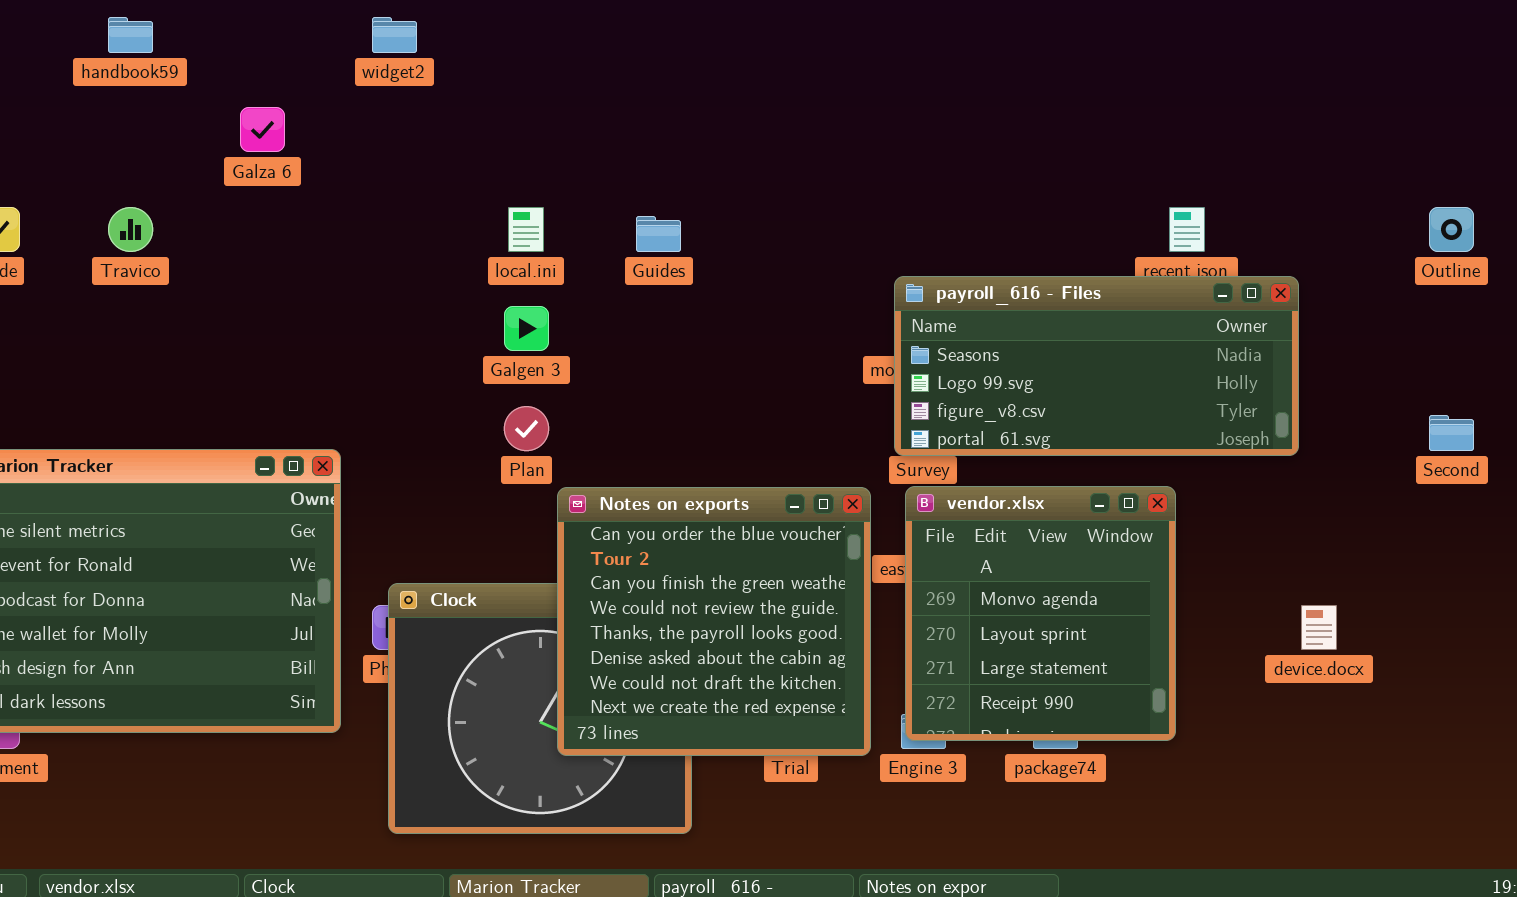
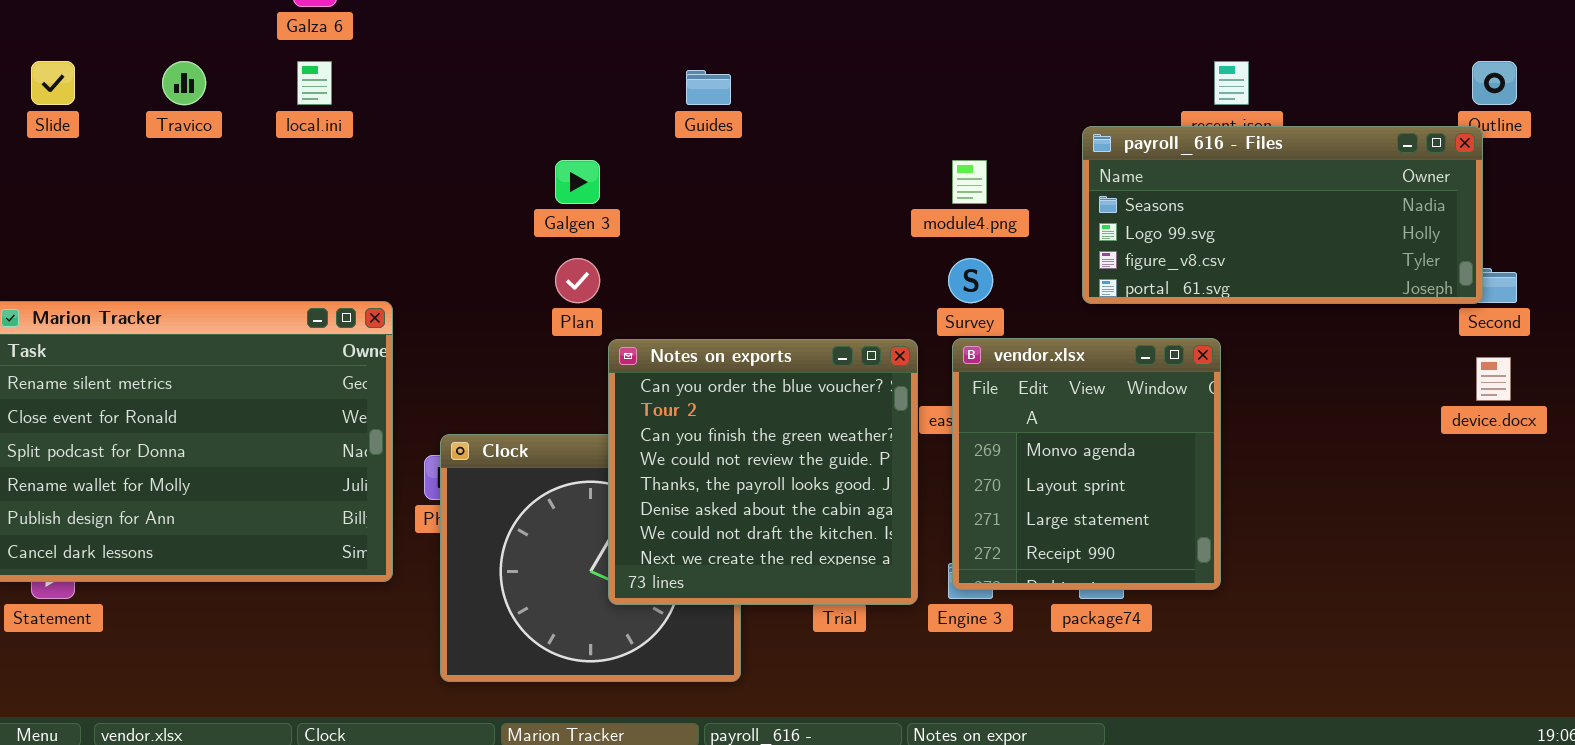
local.ini: [508,207,544,252] -> [297,61,332,105], moved
payroll_616 - Files: [894,276,1299,456] -> [1082,126,1483,304], moved
device.docx: [1301,605,1337,650] -> [1476,357,1511,401], moved

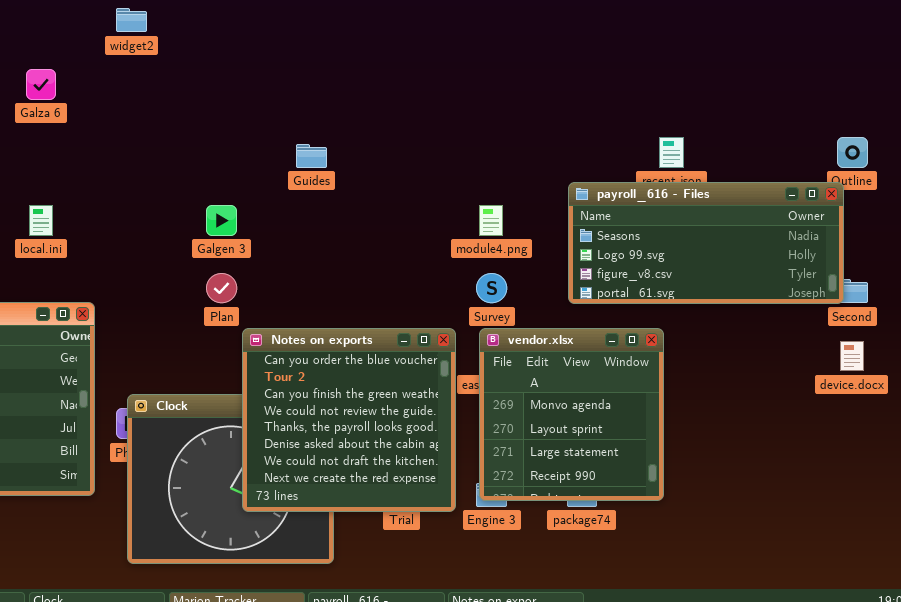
local.ini: [297,61,332,105] -> [29,205,53,236], moved

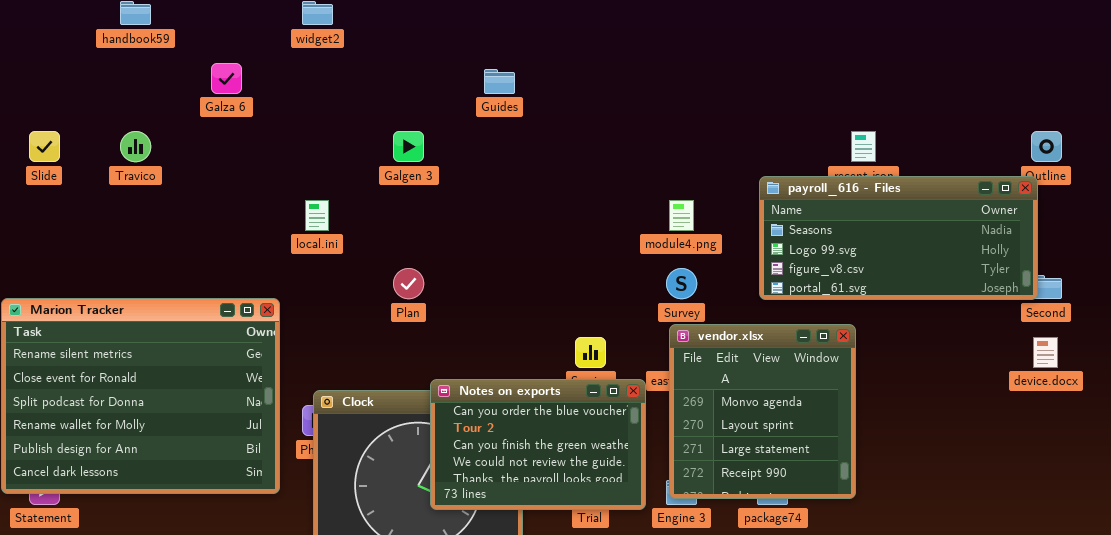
Guides: [296,144,327,168] -> [484,69,515,94], moved
local.ini: [29,205,53,236] -> [305,200,329,231], moved
Galgen 3: [206,205,237,236] -> [393,131,424,162], moved
Notes on exports: [242,328,456,512] -> [430,379,646,510], resized

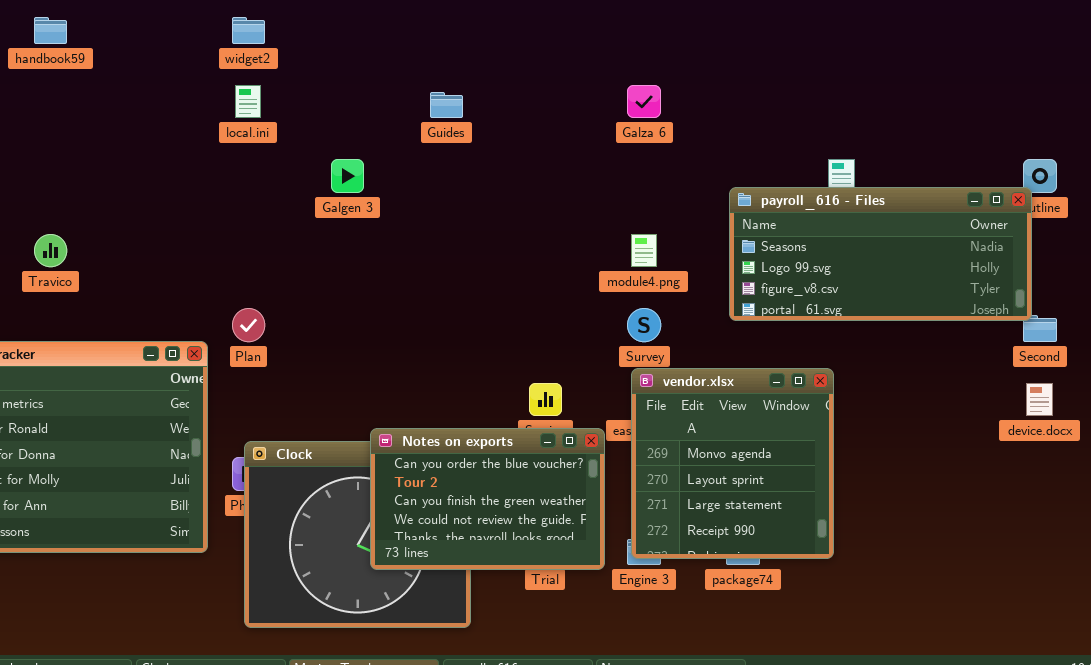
Galza 6: [211,63,242,94] -> [627,85,661,118], moved
Travico: [120,131,151,162] -> [34,234,67,267], moved
payroll_616 - Files: [759,176,1038,300] -> [729,187,1032,321], moved
local.ini: [305,200,329,231] -> [235,85,261,118], moved
Plan: [393,268,424,299] -> [232,308,265,342], moved

